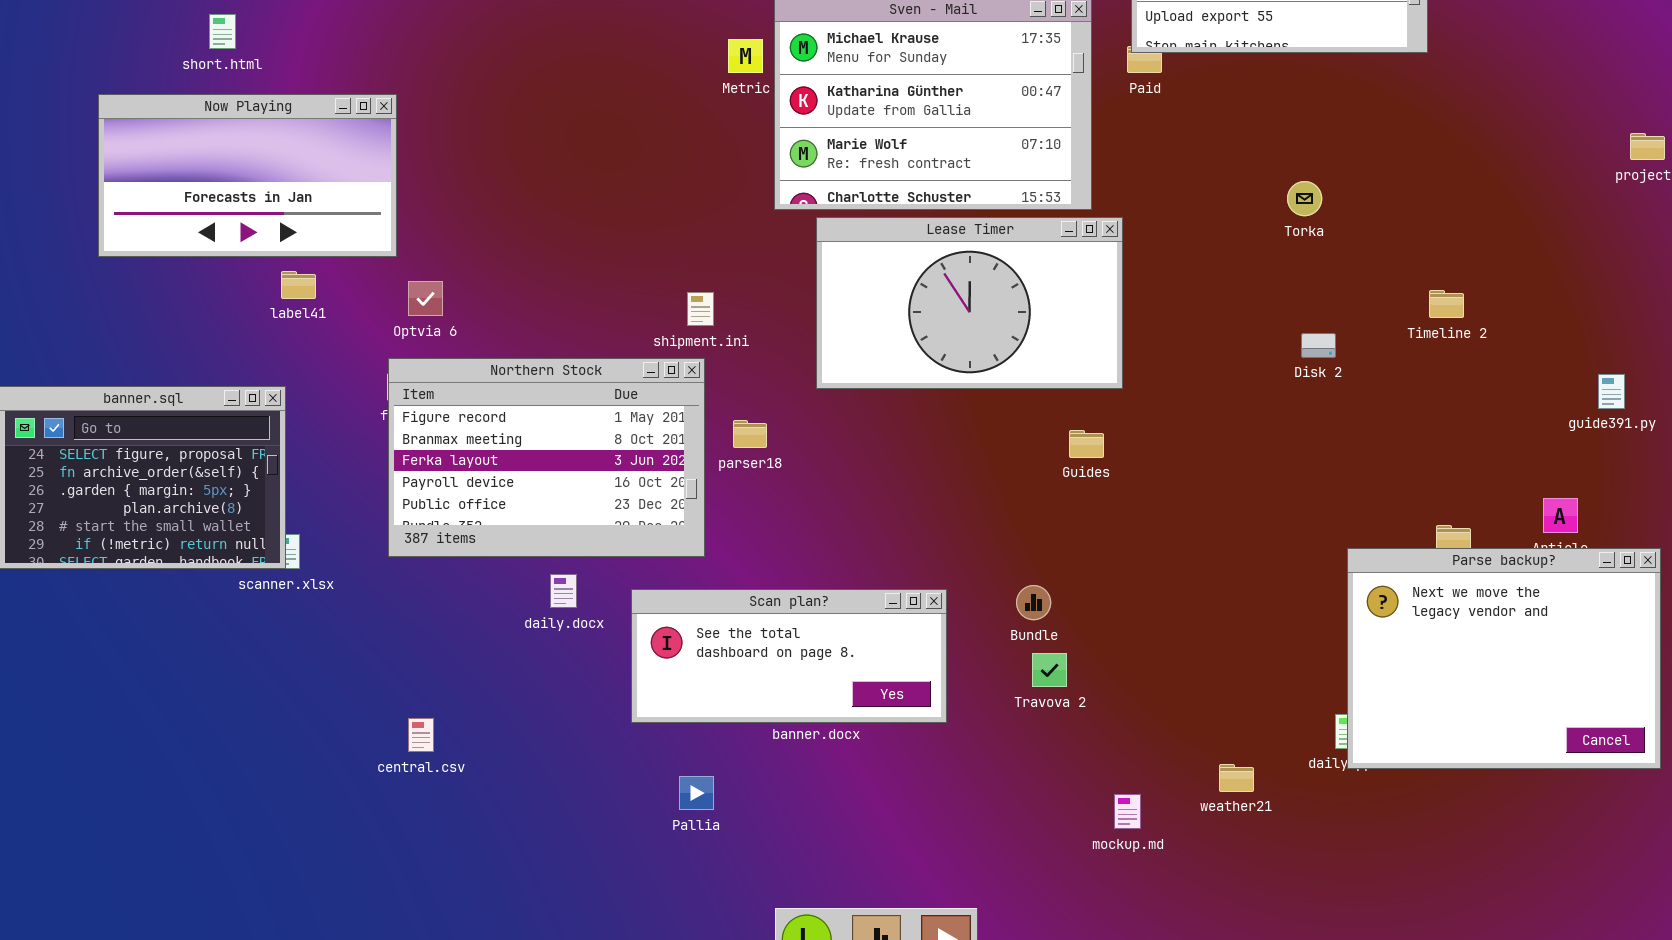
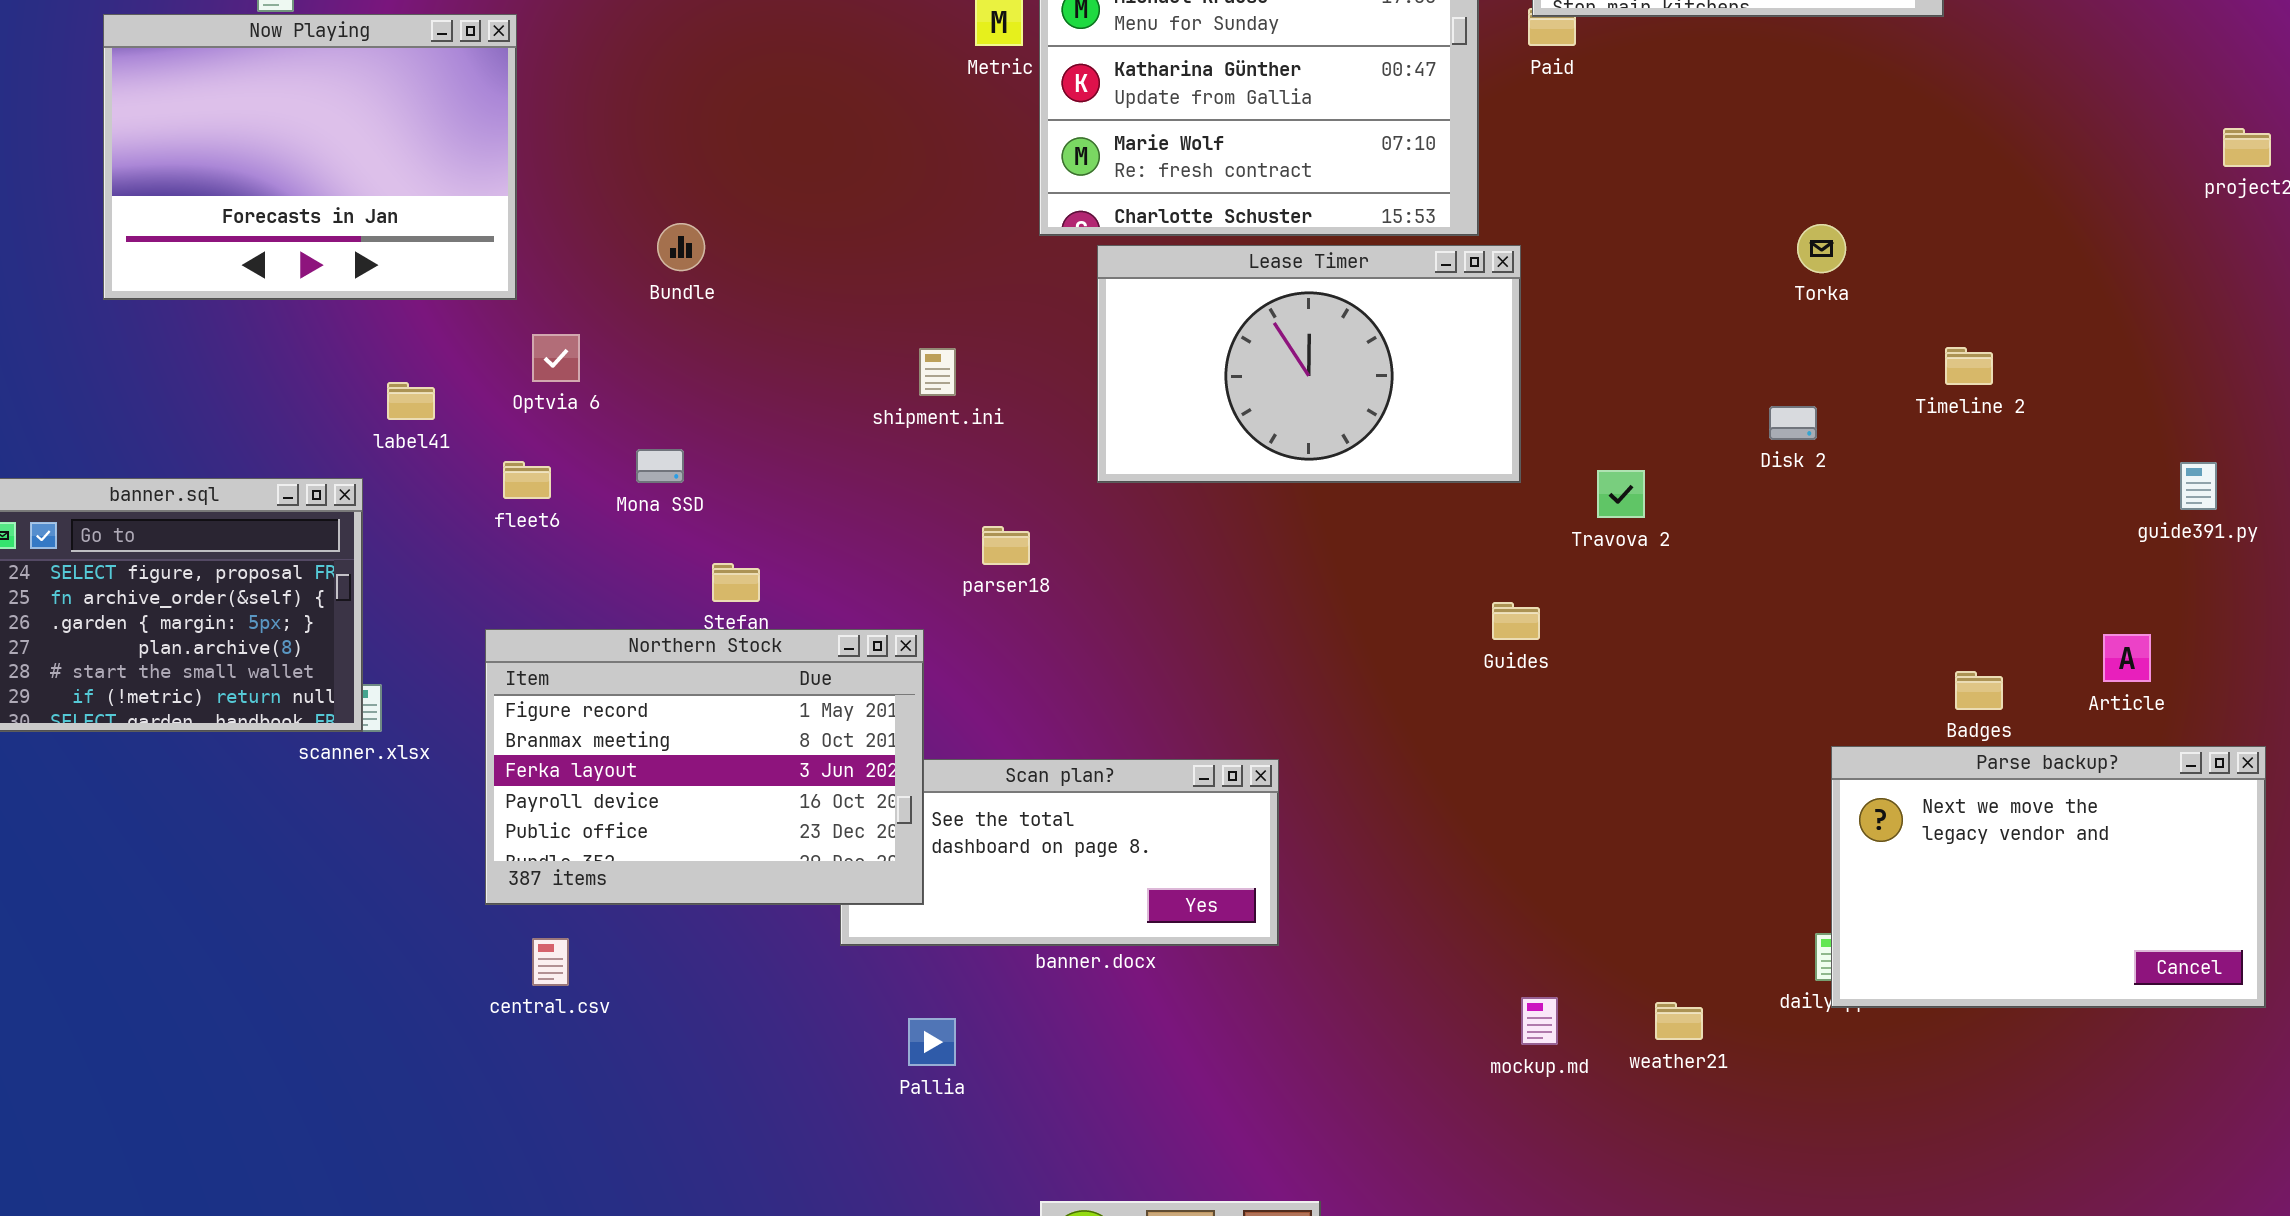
Now Playing: [98,94,397,257] -> [103,14,517,300], resized
Torka: [1287,181,1322,216] -> [1797,224,1846,273], moved
label41: [281,271,316,299] -> [387,382,435,420], moved
Northern Stock: [388,358,705,557] -> [485,629,924,905], moved
Guides: [1069,430,1104,458] -> [1492,602,1540,640], moved
Parse backup?: [1347,548,1661,769] -> [1831,746,2266,1008], resized
Bundle: [1016,585,1051,620] -> [657,223,705,271], moved
Travova 2: [1032,653,1067,687] -> [1597,470,1645,518], moved
mockup.md: [1114,794,1141,829] -> [1521,997,1558,1045], moved

